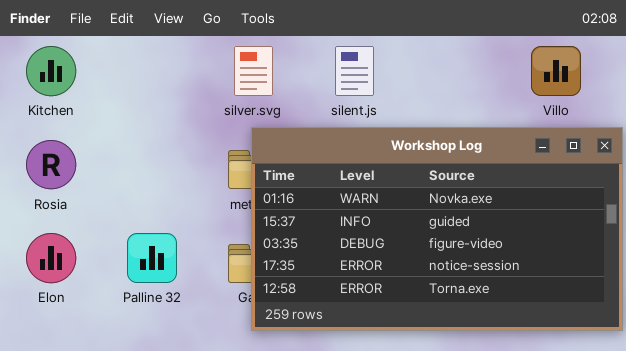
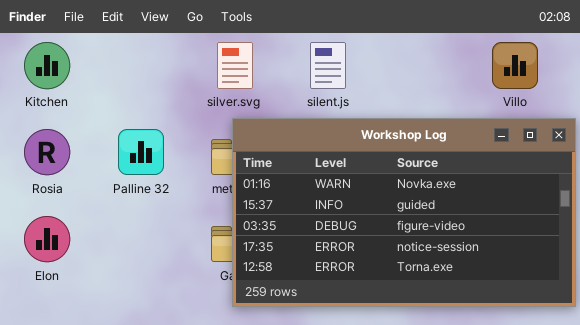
Palline 32: [127,233,177,283] -> [118,129,164,175], moved

